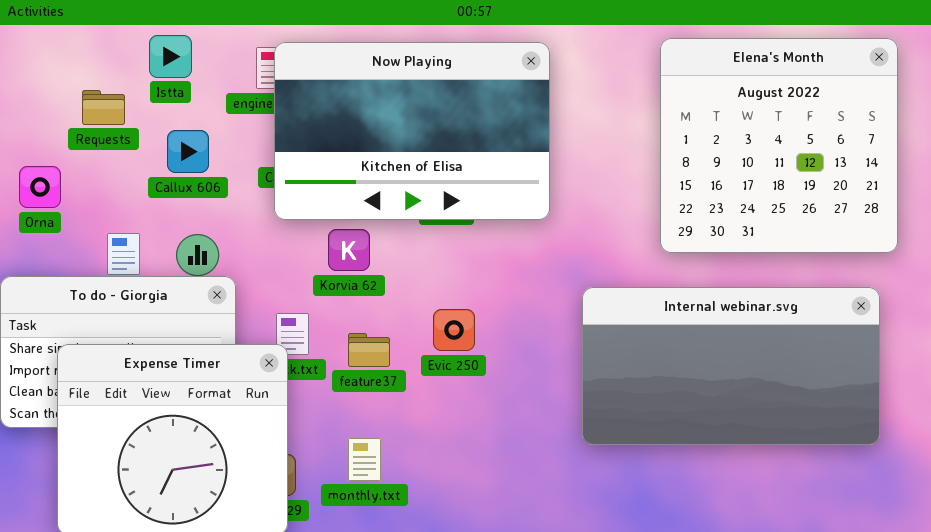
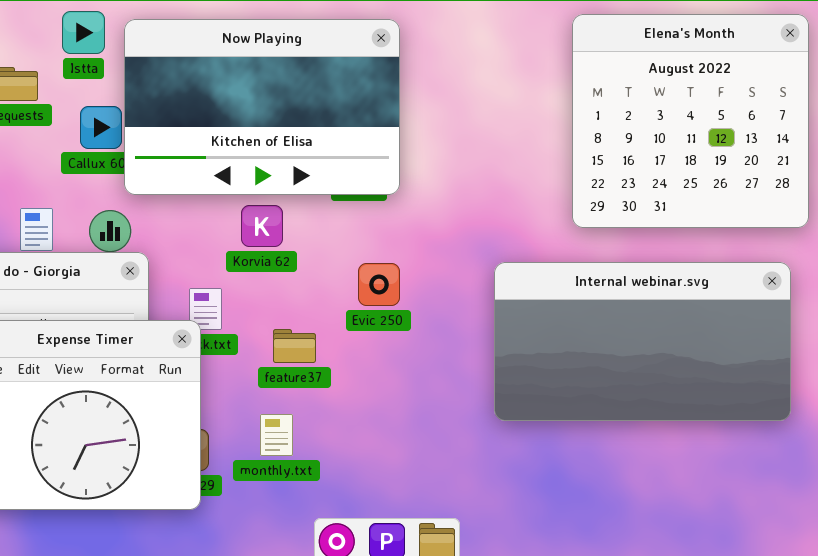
Now Playing: [274,42,550,220] -> [124,19,400,195], moved
Evic 250: [433,309,475,351] -> [358,263,400,306], moved
feature37: [348,333,390,367] -> [273,329,316,363], moved

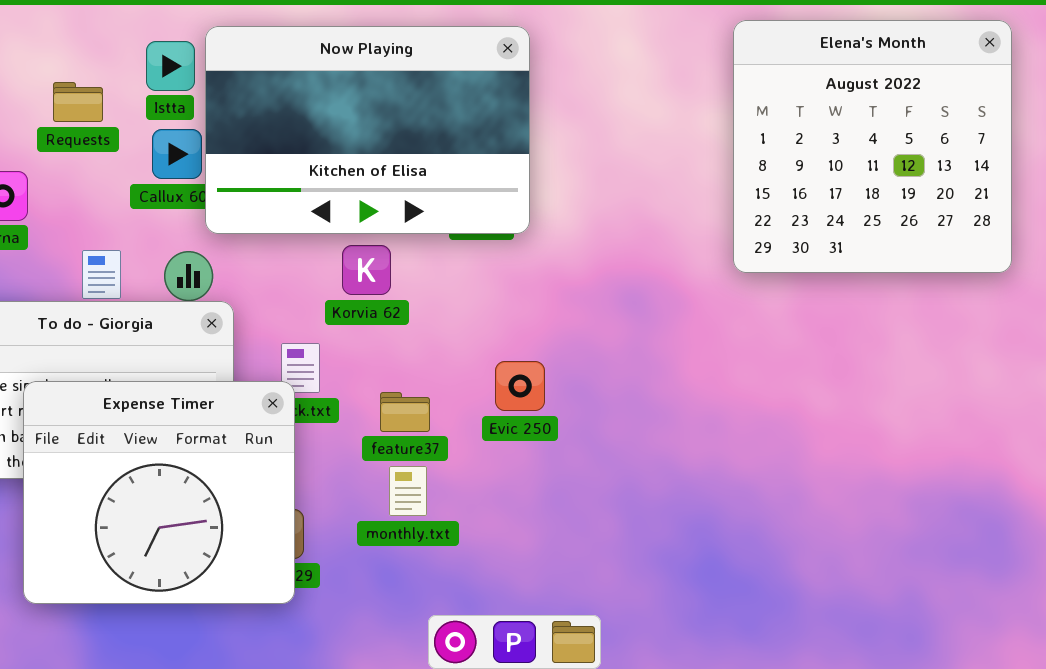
Istta: [62,11,105,54] -> [146,41,195,91], moved
Internal webinar.svg: [494,262,791,421] -> none, closed
Evic 250: [358,263,400,306] -> [495,361,545,411], moved
monthly.txt: [260,414,293,456] -> [389,466,427,516], moved

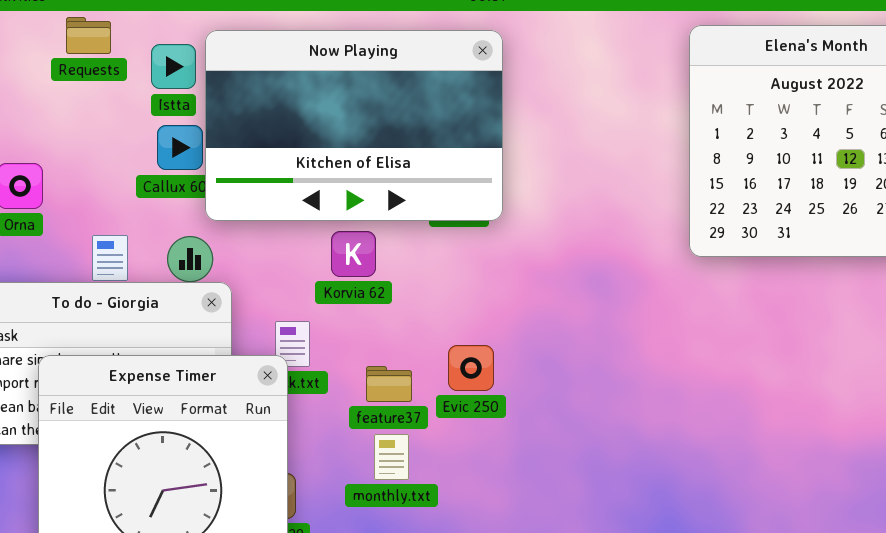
Requests: [53,82,103,122] -> [66,17,111,54], moved
Evic 250: [495,361,545,411] -> [448,345,494,391], moved

